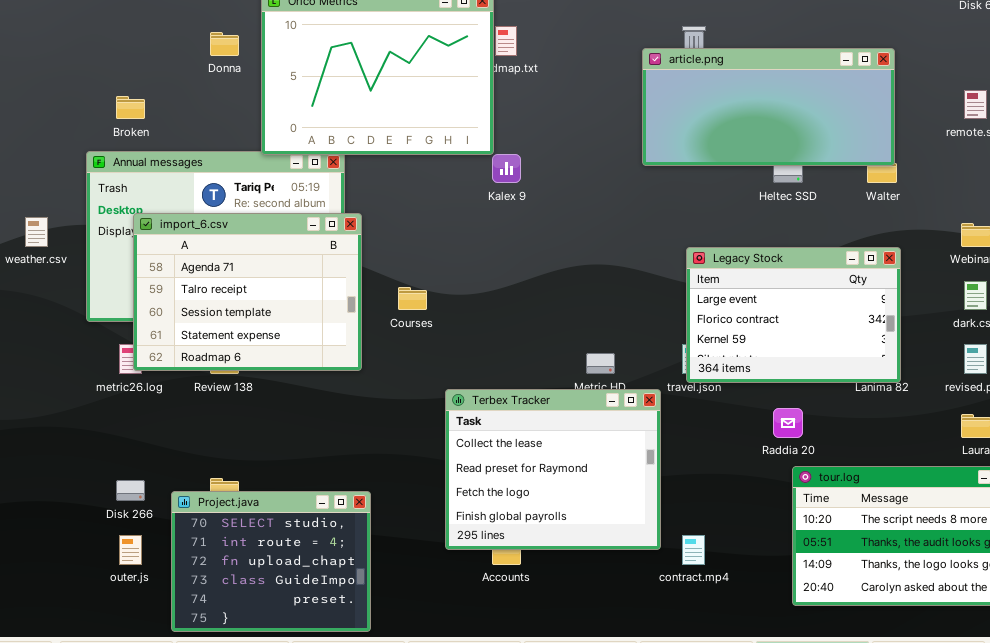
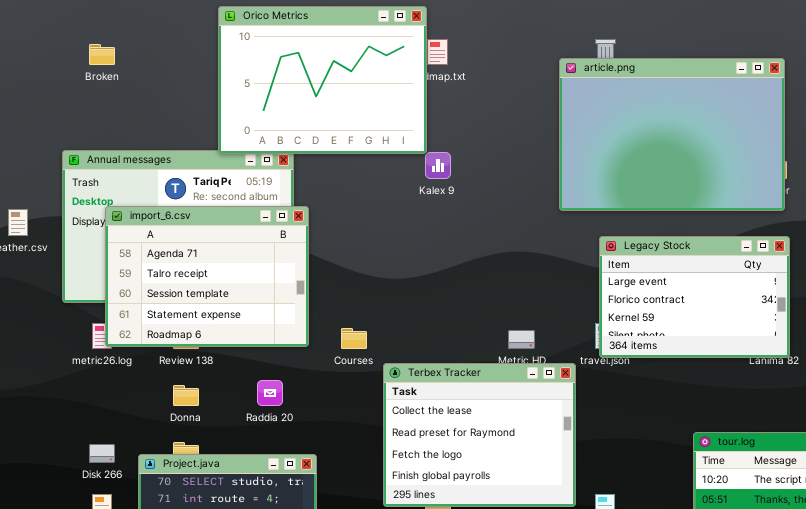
Donna: [210,32,239,56] -> [173,385,199,406], moved
article.png: [642,48,895,166] -> [559,58,785,211], resized
Broken: [116,96,145,119] -> [89,44,115,65], moved
Courses: [398,287,427,310] -> [341,328,367,349], moved
Raddia 20: [773,408,803,438] -> [257,380,283,406], moved

